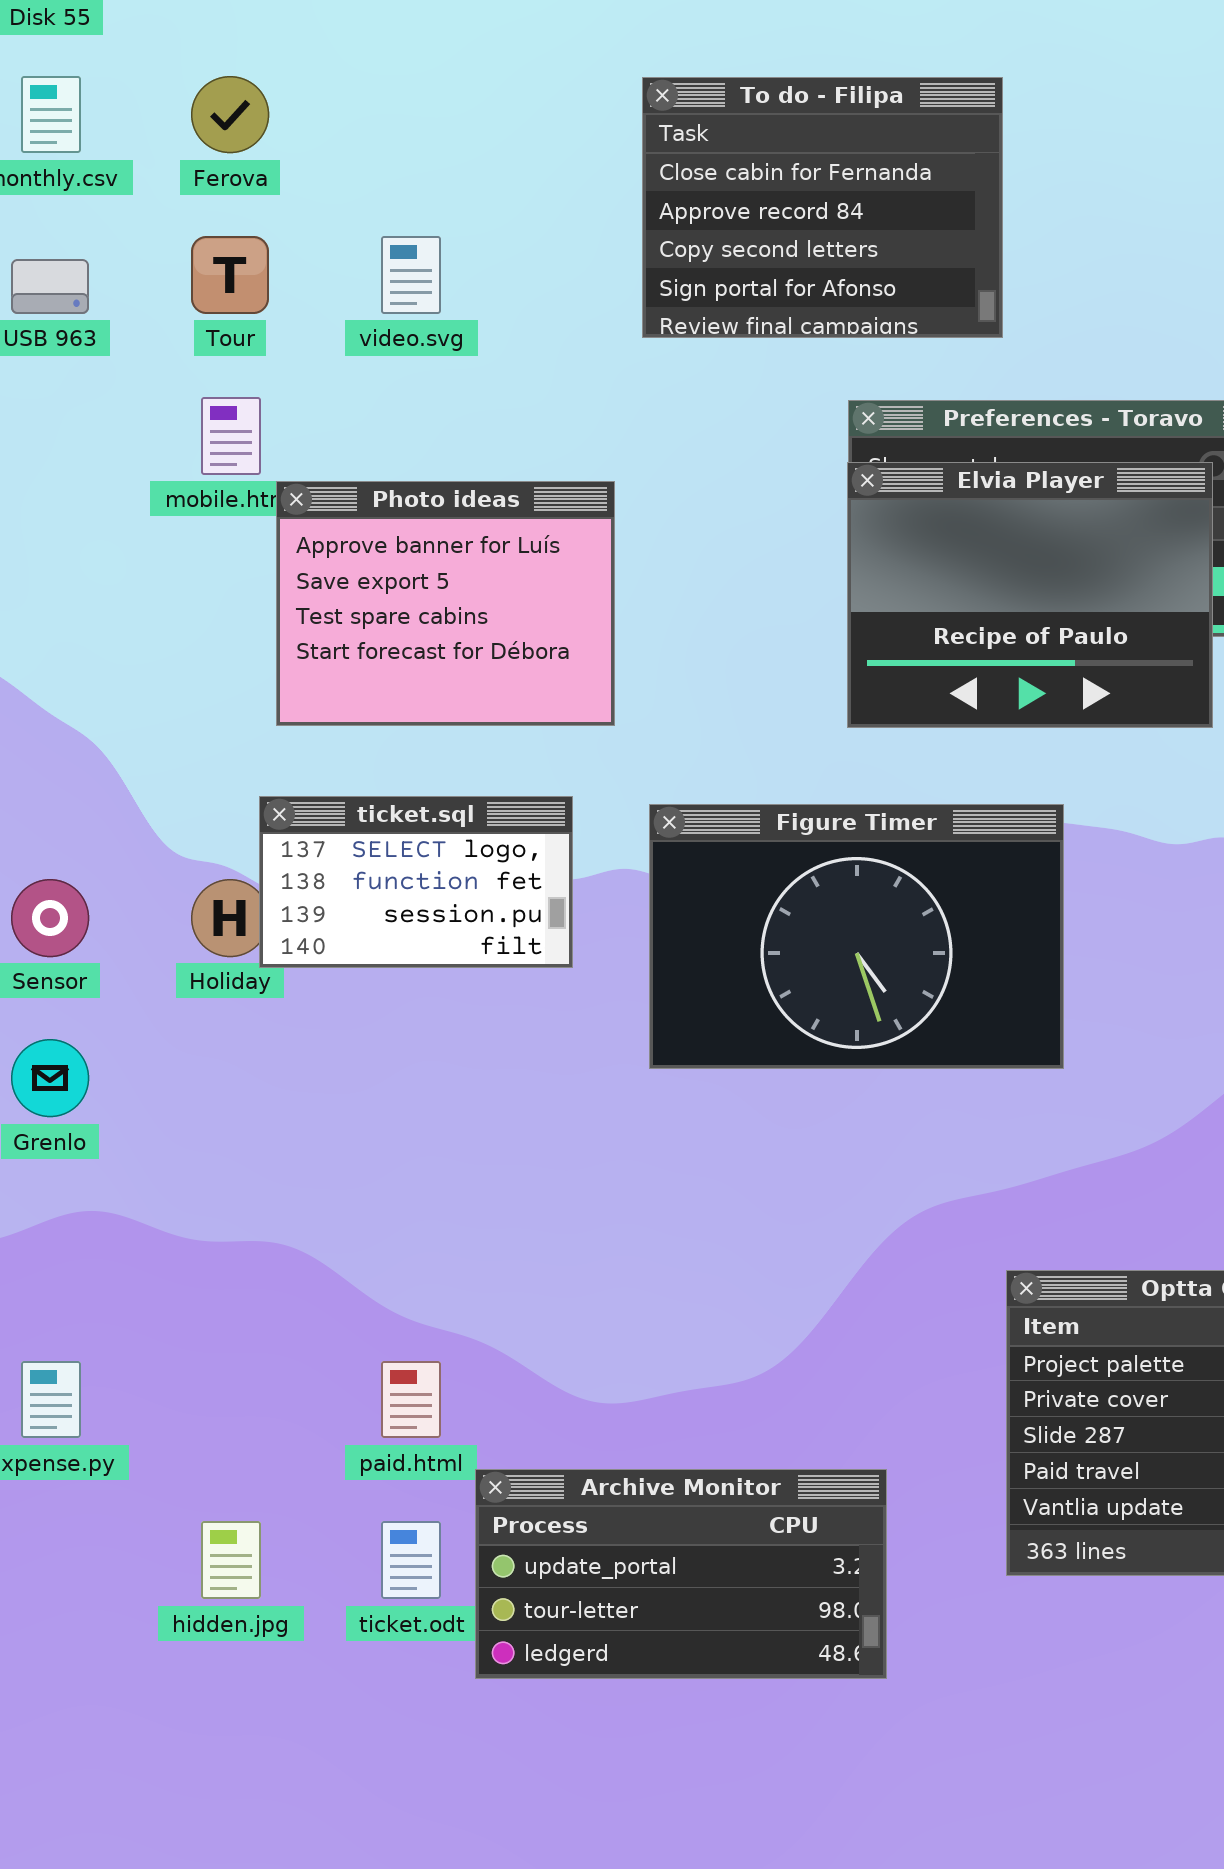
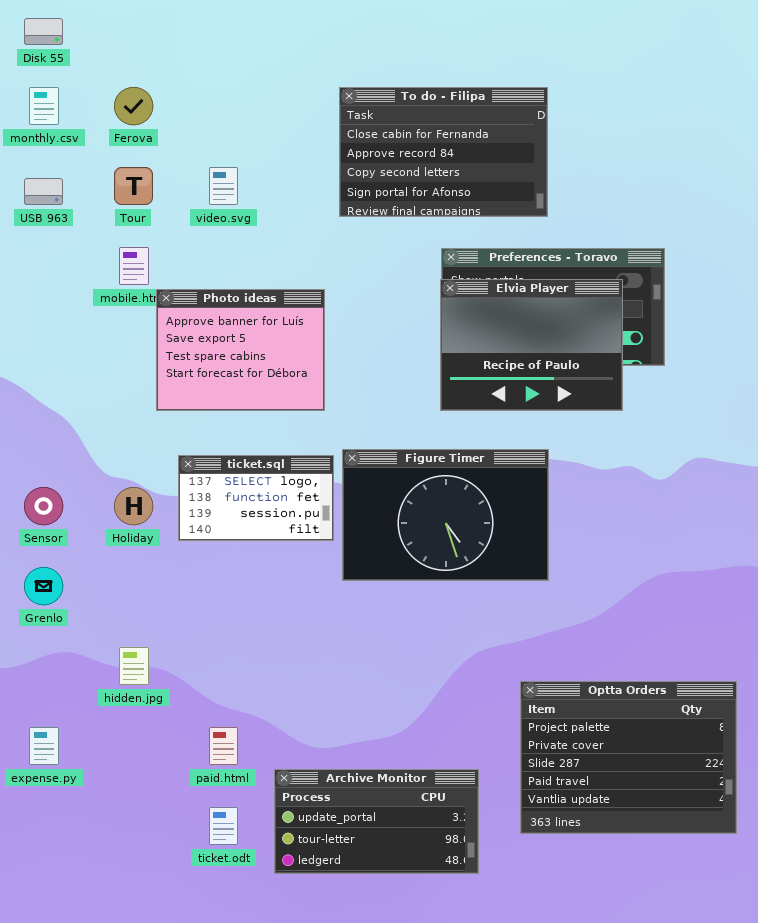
To do - Filipa: [642,77,1003,338] -> [339,87,548,217], resized
ticket.sql: [259,796,573,968] -> [178,455,334,541], moved
Archive Monitor: [475,1469,887,1679] -> [274,769,479,874], moved
hidden.jpg: [201,1521,261,1599] -> [119,647,149,685], moved

